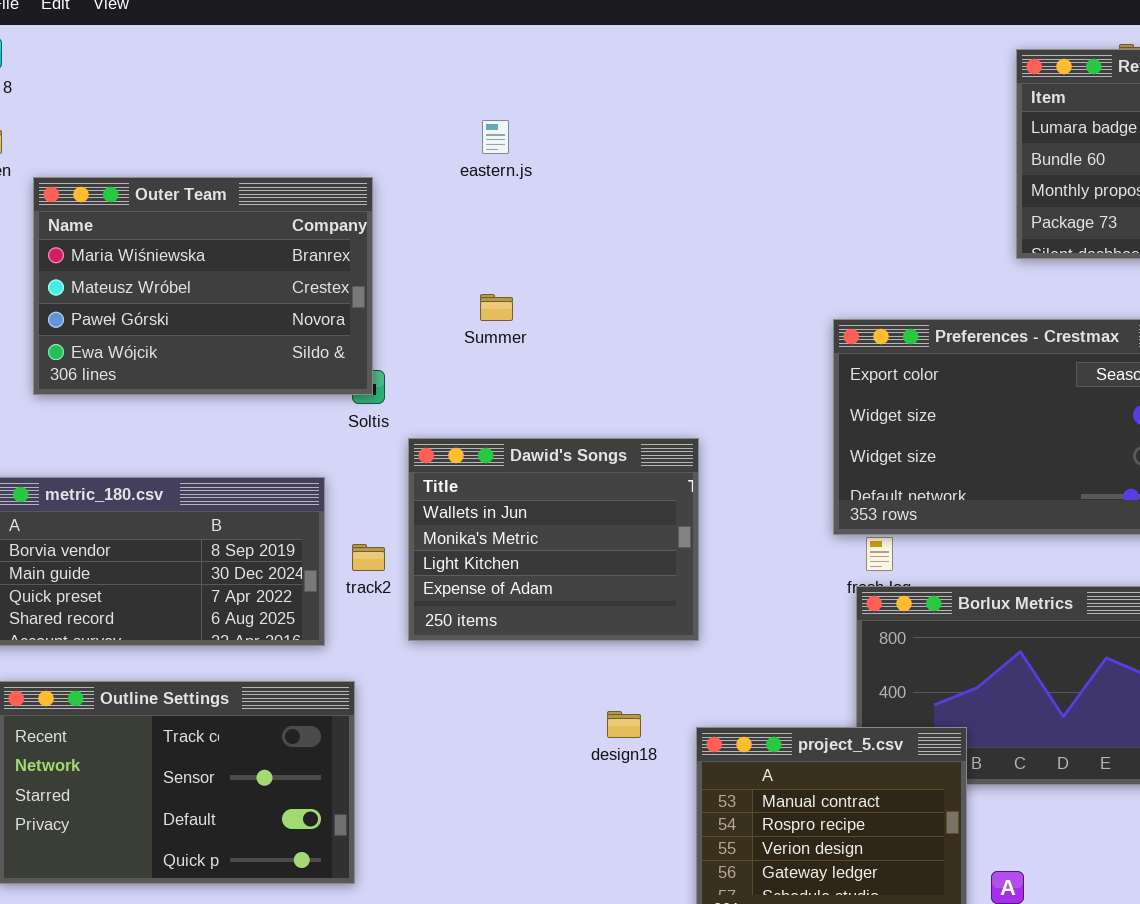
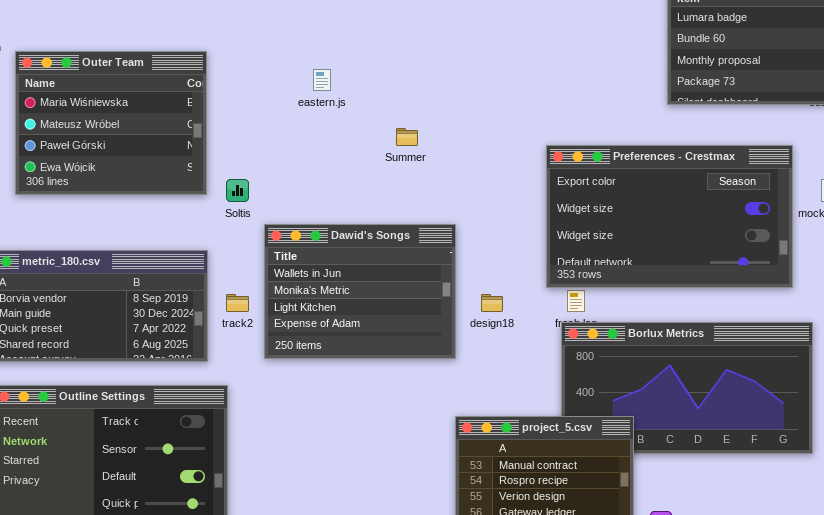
eastern.js: [482,120,509,154] -> [313,69,331,91], moved
Outer Team: [33,177,373,395] -> [15,51,207,195], resized
Summer: [480,294,513,321] -> [396,128,418,146], moved
design18: [607,711,641,738] -> [481,294,503,312], moved

